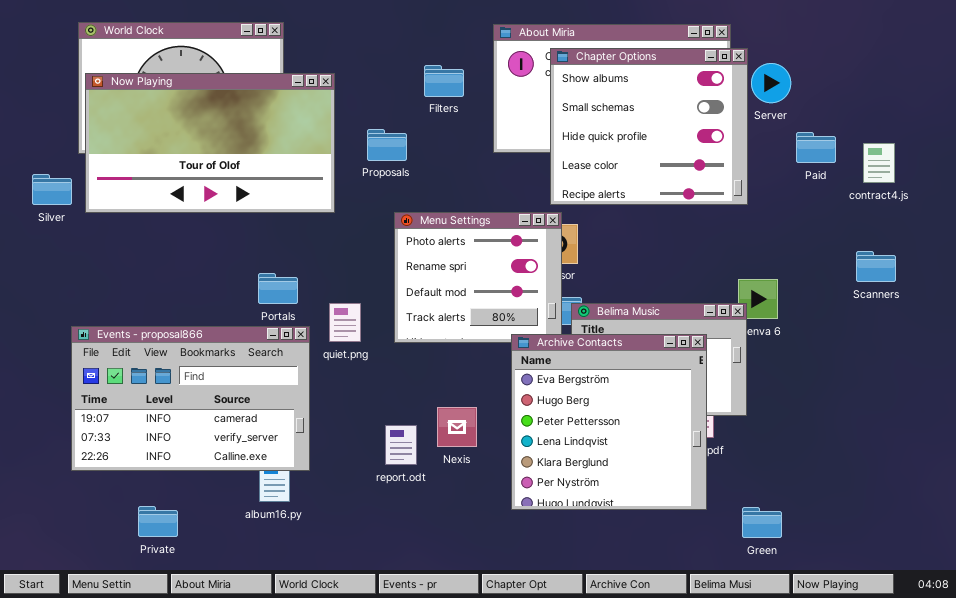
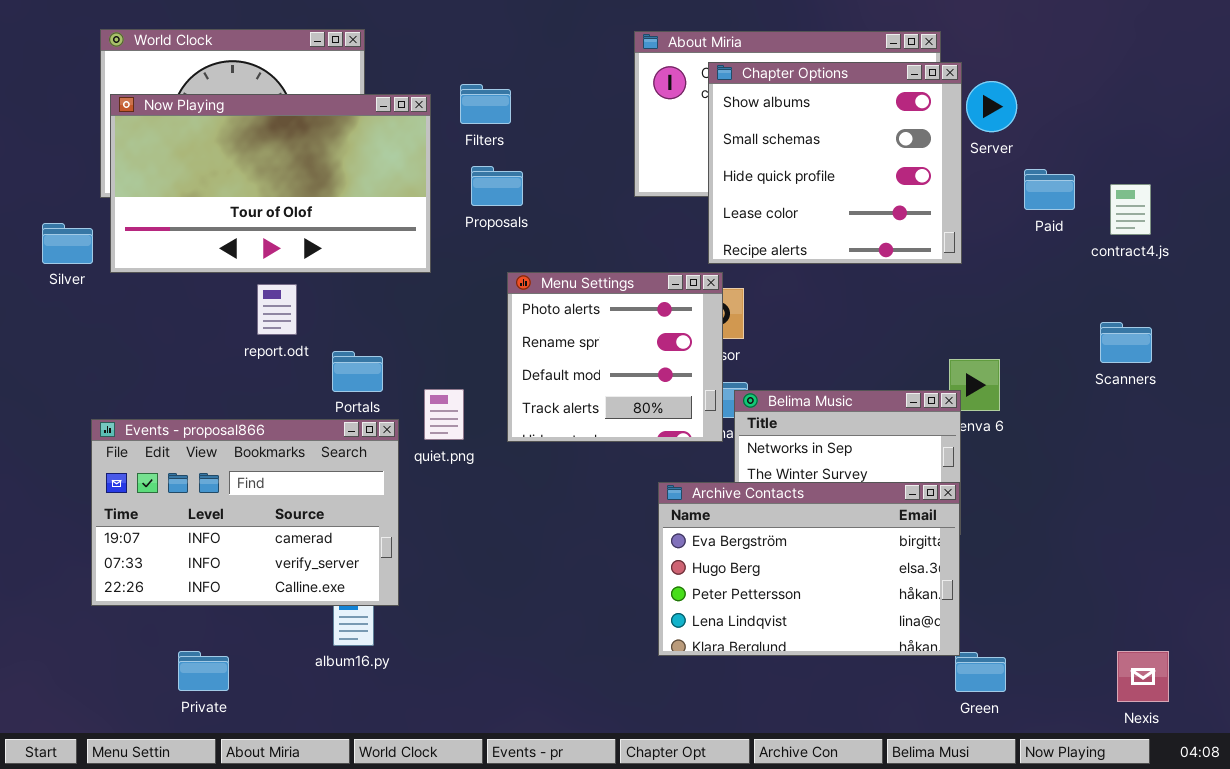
Filters: [424,65,464,97] -> [460,84,511,124], moved
Archive Contacts: [511,334,707,510] -> [658,482,960,656], resized
Nexis: [437,407,477,447] -> [1117,651,1169,702], moved
report.odt: [385,425,417,465] -> [257,284,297,335], moved

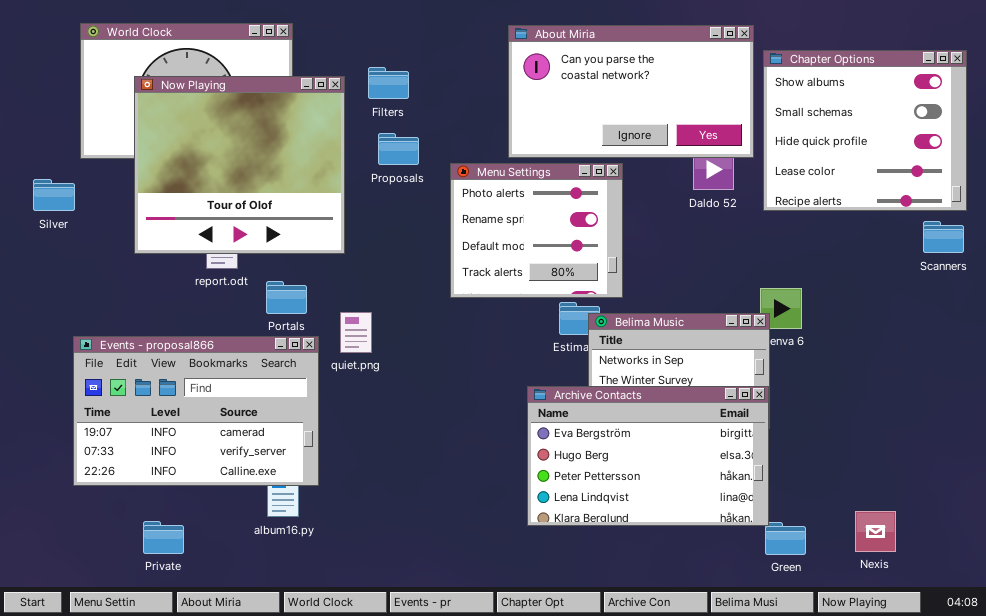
Chapter Options: [708,62,962,264] -> [763,50,967,211], moved
Now Playing: [110,94,431,273] -> [134,76,345,254], resized
Menu Settings: [507,272,723,442] -> [450,163,623,298], moved
Scanners: [1100,322,1152,363] -> [923,221,964,253], moved
Nexis: [1117,651,1169,702] -> [855,511,896,552], moved

